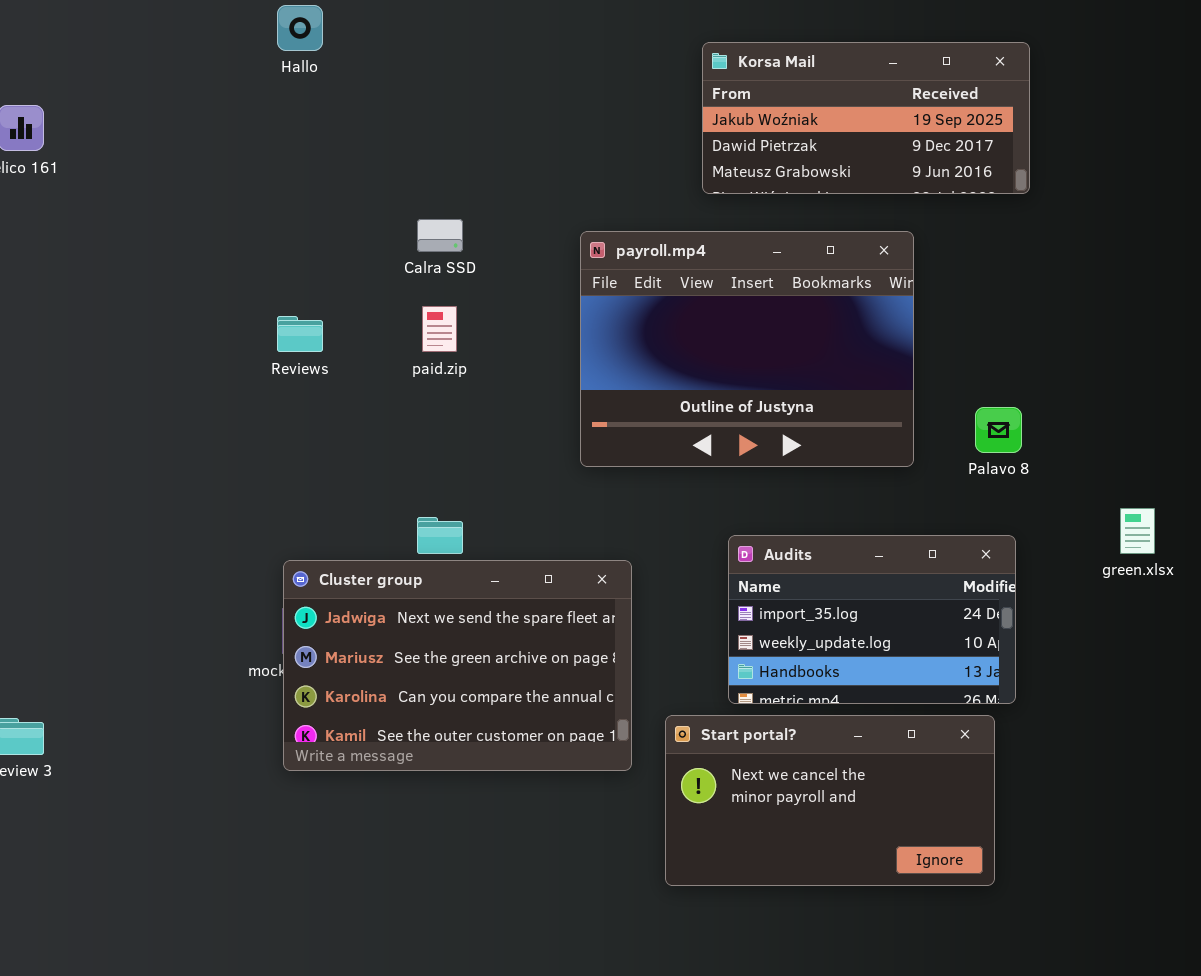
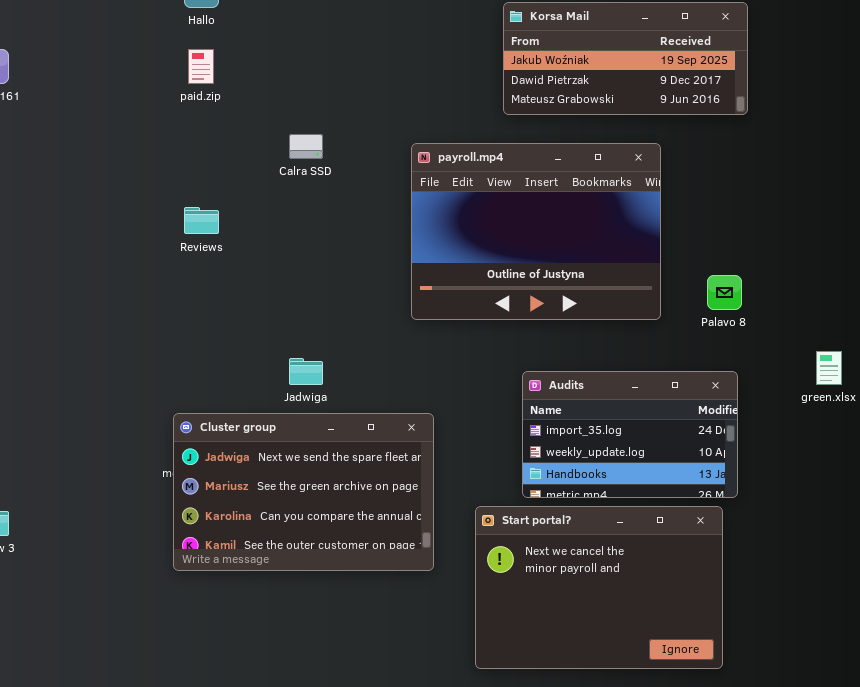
paid.zip: [422,306,457,352] -> [188,49,214,84], moved
Cluster group: [283,560,632,771] -> [173,413,434,571], moved
Start portal?: [665,715,995,886] -> [475,506,723,669], resized

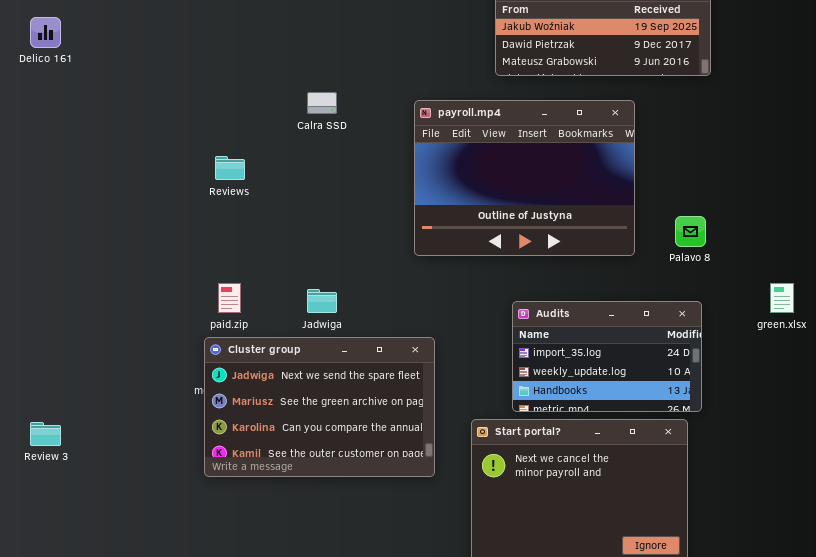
paid.zip: [188,49,214,84] -> [218,283,241,313], moved

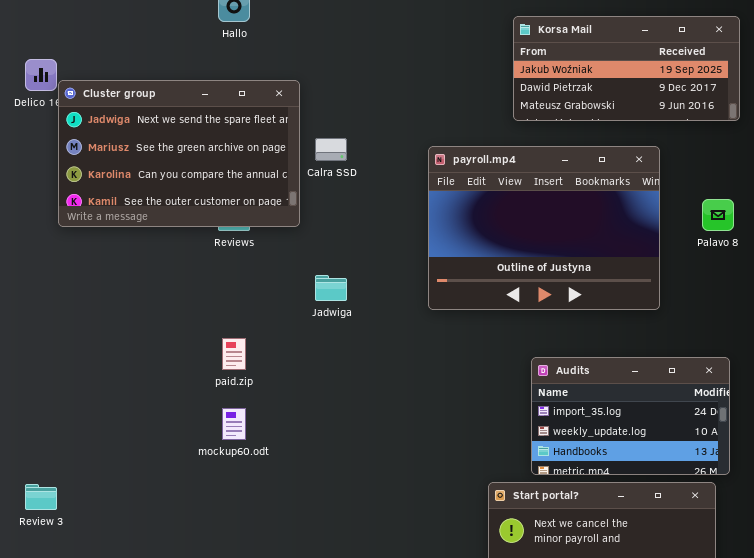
Palavo 8: [675,216,706,247] -> [702,199,734,231], moved
Jadwiga: [307,289,337,313] -> [315,275,347,301], moved
Cluster group: [204,337,435,477] -> [58,80,300,227], moved

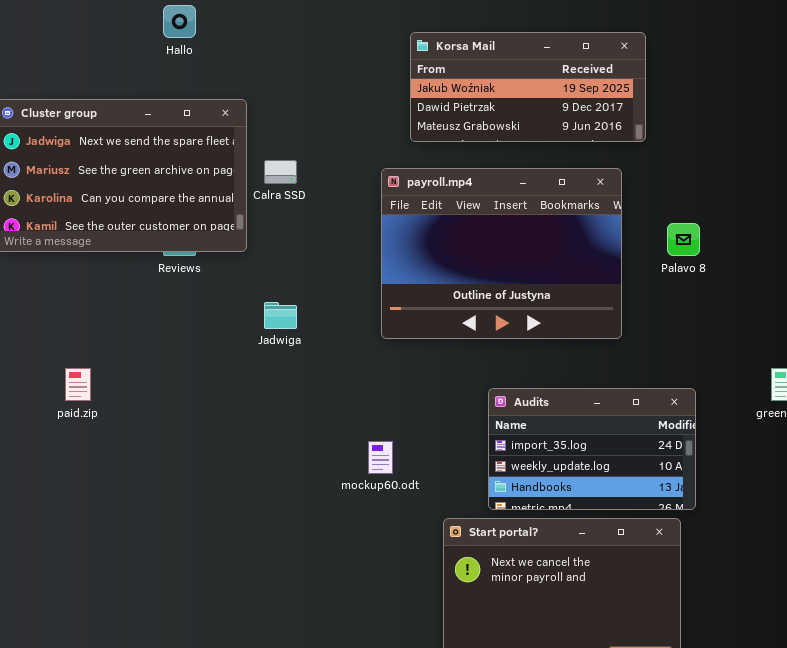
Korsa Mail: [513,16,740,121] -> [410,32,646,142], moved
paid.zip: [222,338,246,370] -> [65,368,91,401], moved
mockup60.odt: [222,408,246,440] -> [368,441,393,474], moved

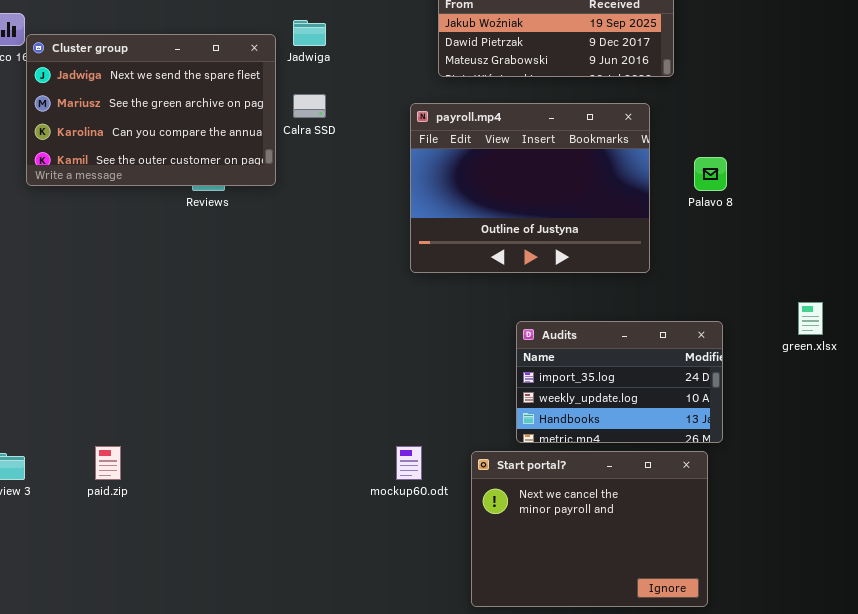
Jadwiga: [264,302,297,329] -> [293,20,326,46], moved
paid.zip: [65,368,91,401] -> [95,446,121,480], moved
mockup60.odt: [368,441,393,474] -> [396,446,422,480], moved

